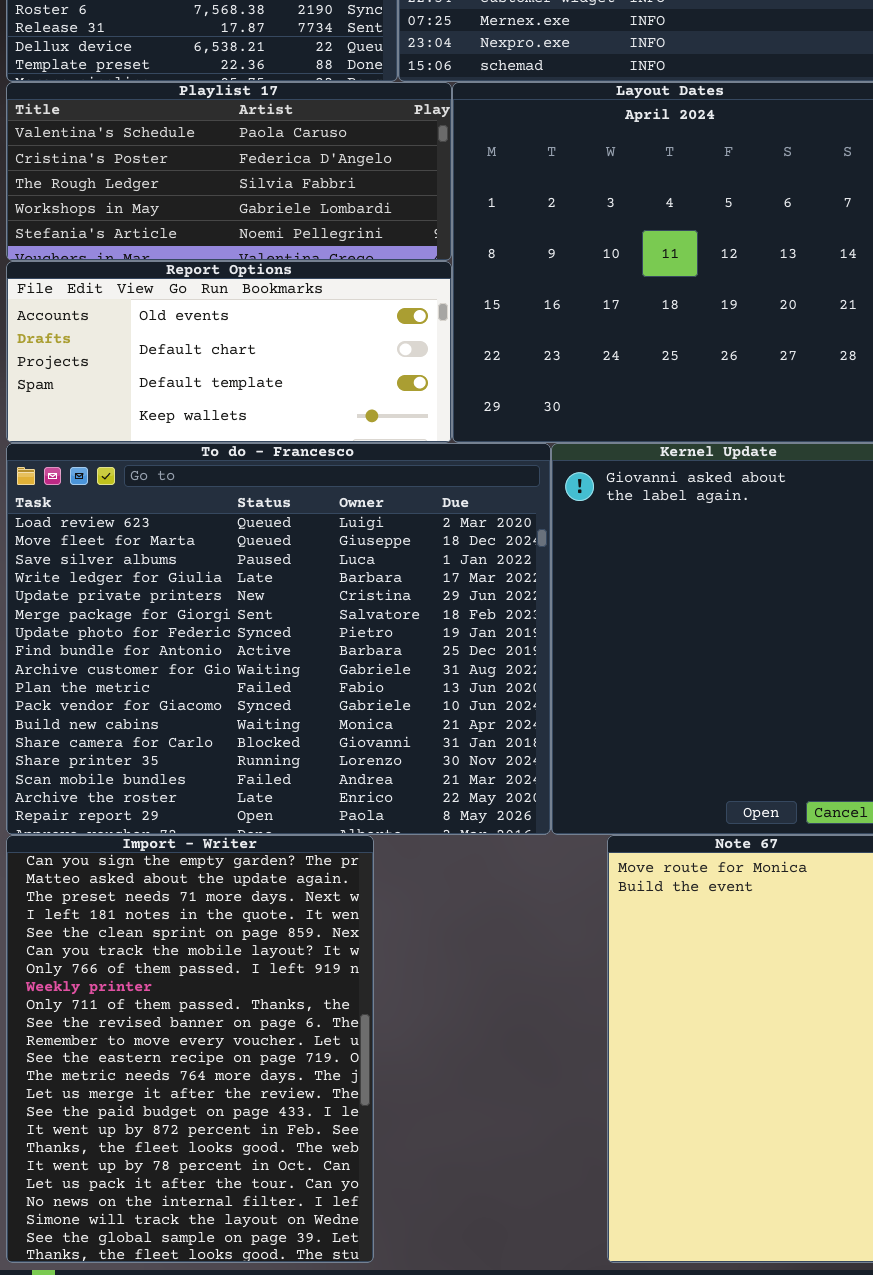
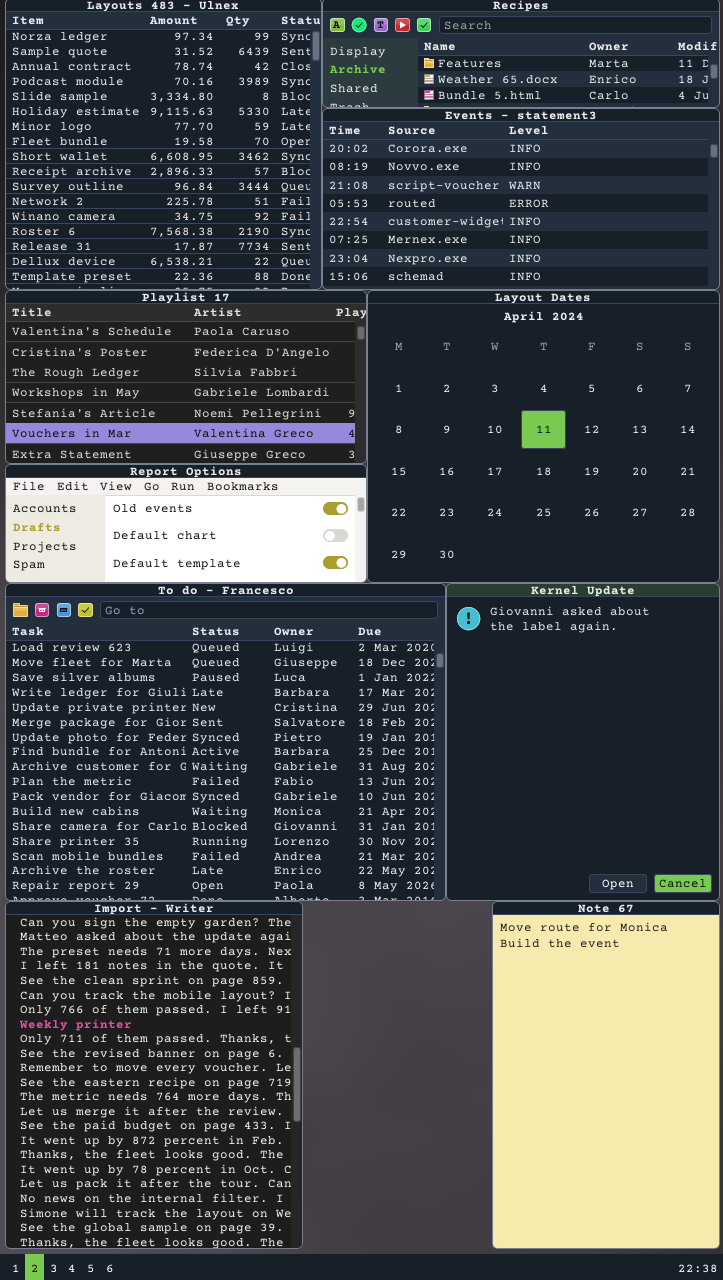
Playlist 17: [6,82,452,261] -> [5,290,367,464], resized
Report Options: [6,261,452,443] -> [5,464,367,583], resized

